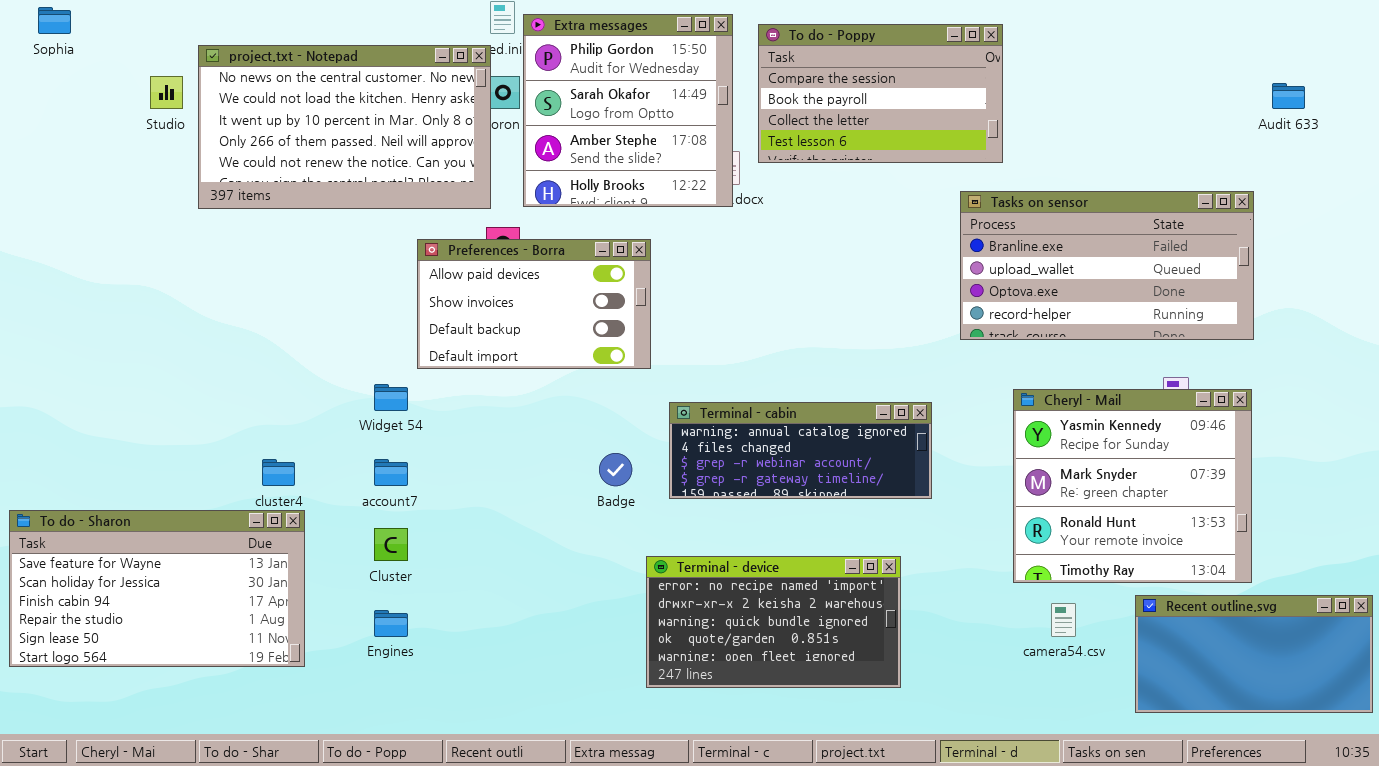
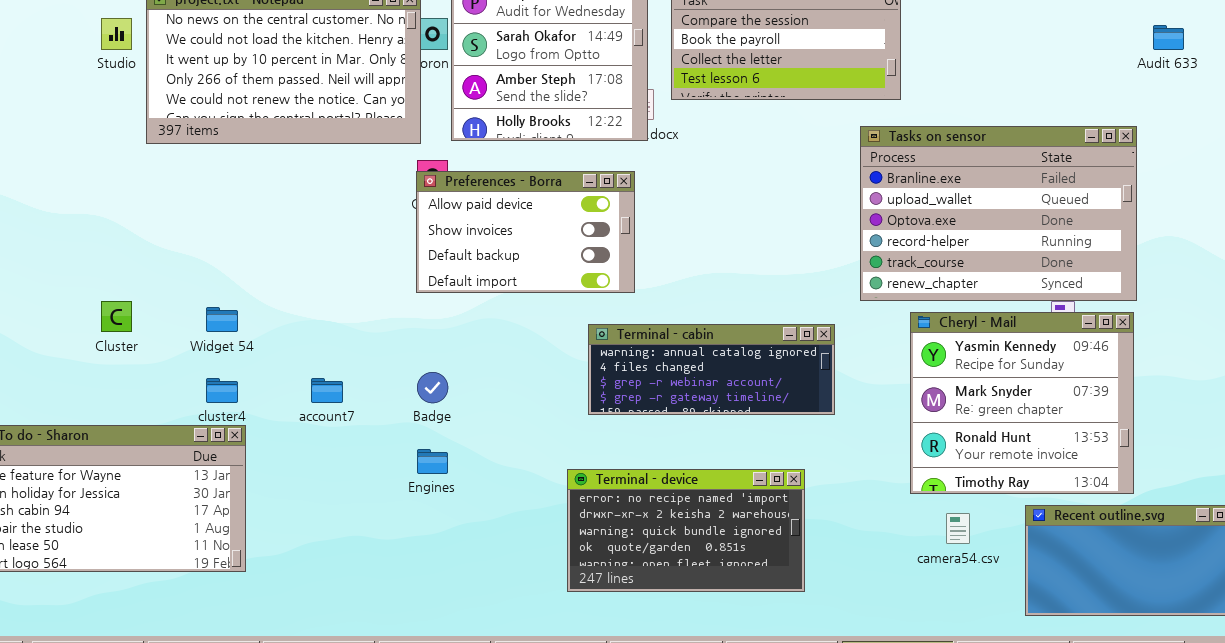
Tasks on sensor: [960,191,1254,340] -> [860,126,1137,301], resized
Preferences - Borra: [417,239,651,369] -> [416,171,635,293], moved
Widget 54: [374,384,408,411] -> [206,307,238,332], moved
Badge: [599,453,632,486] -> [417,372,448,403], moved
Cluster: [374,528,408,561] -> [101,301,132,332], moved
Engines: [374,610,408,637] -> [417,449,448,474], moved

